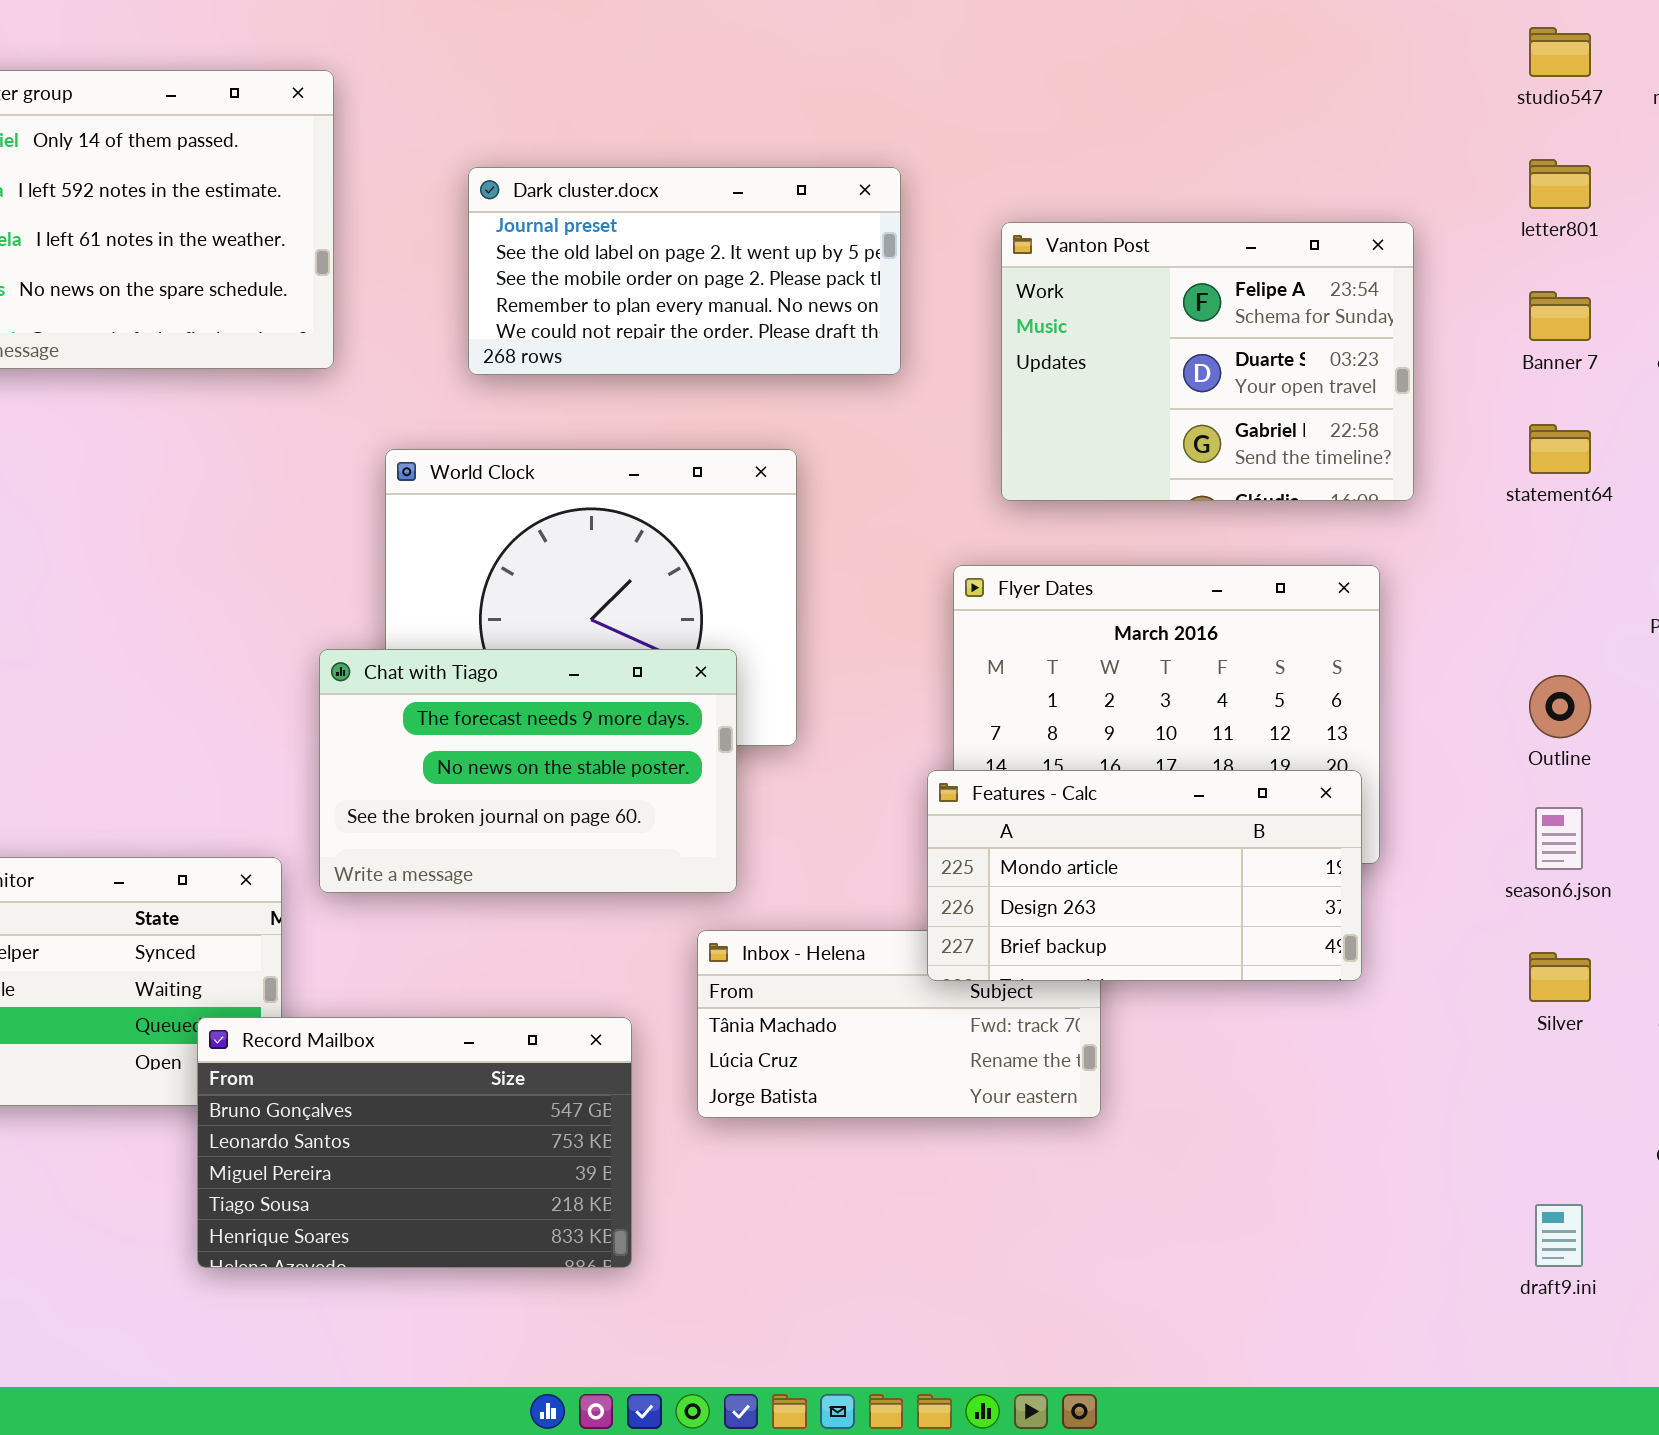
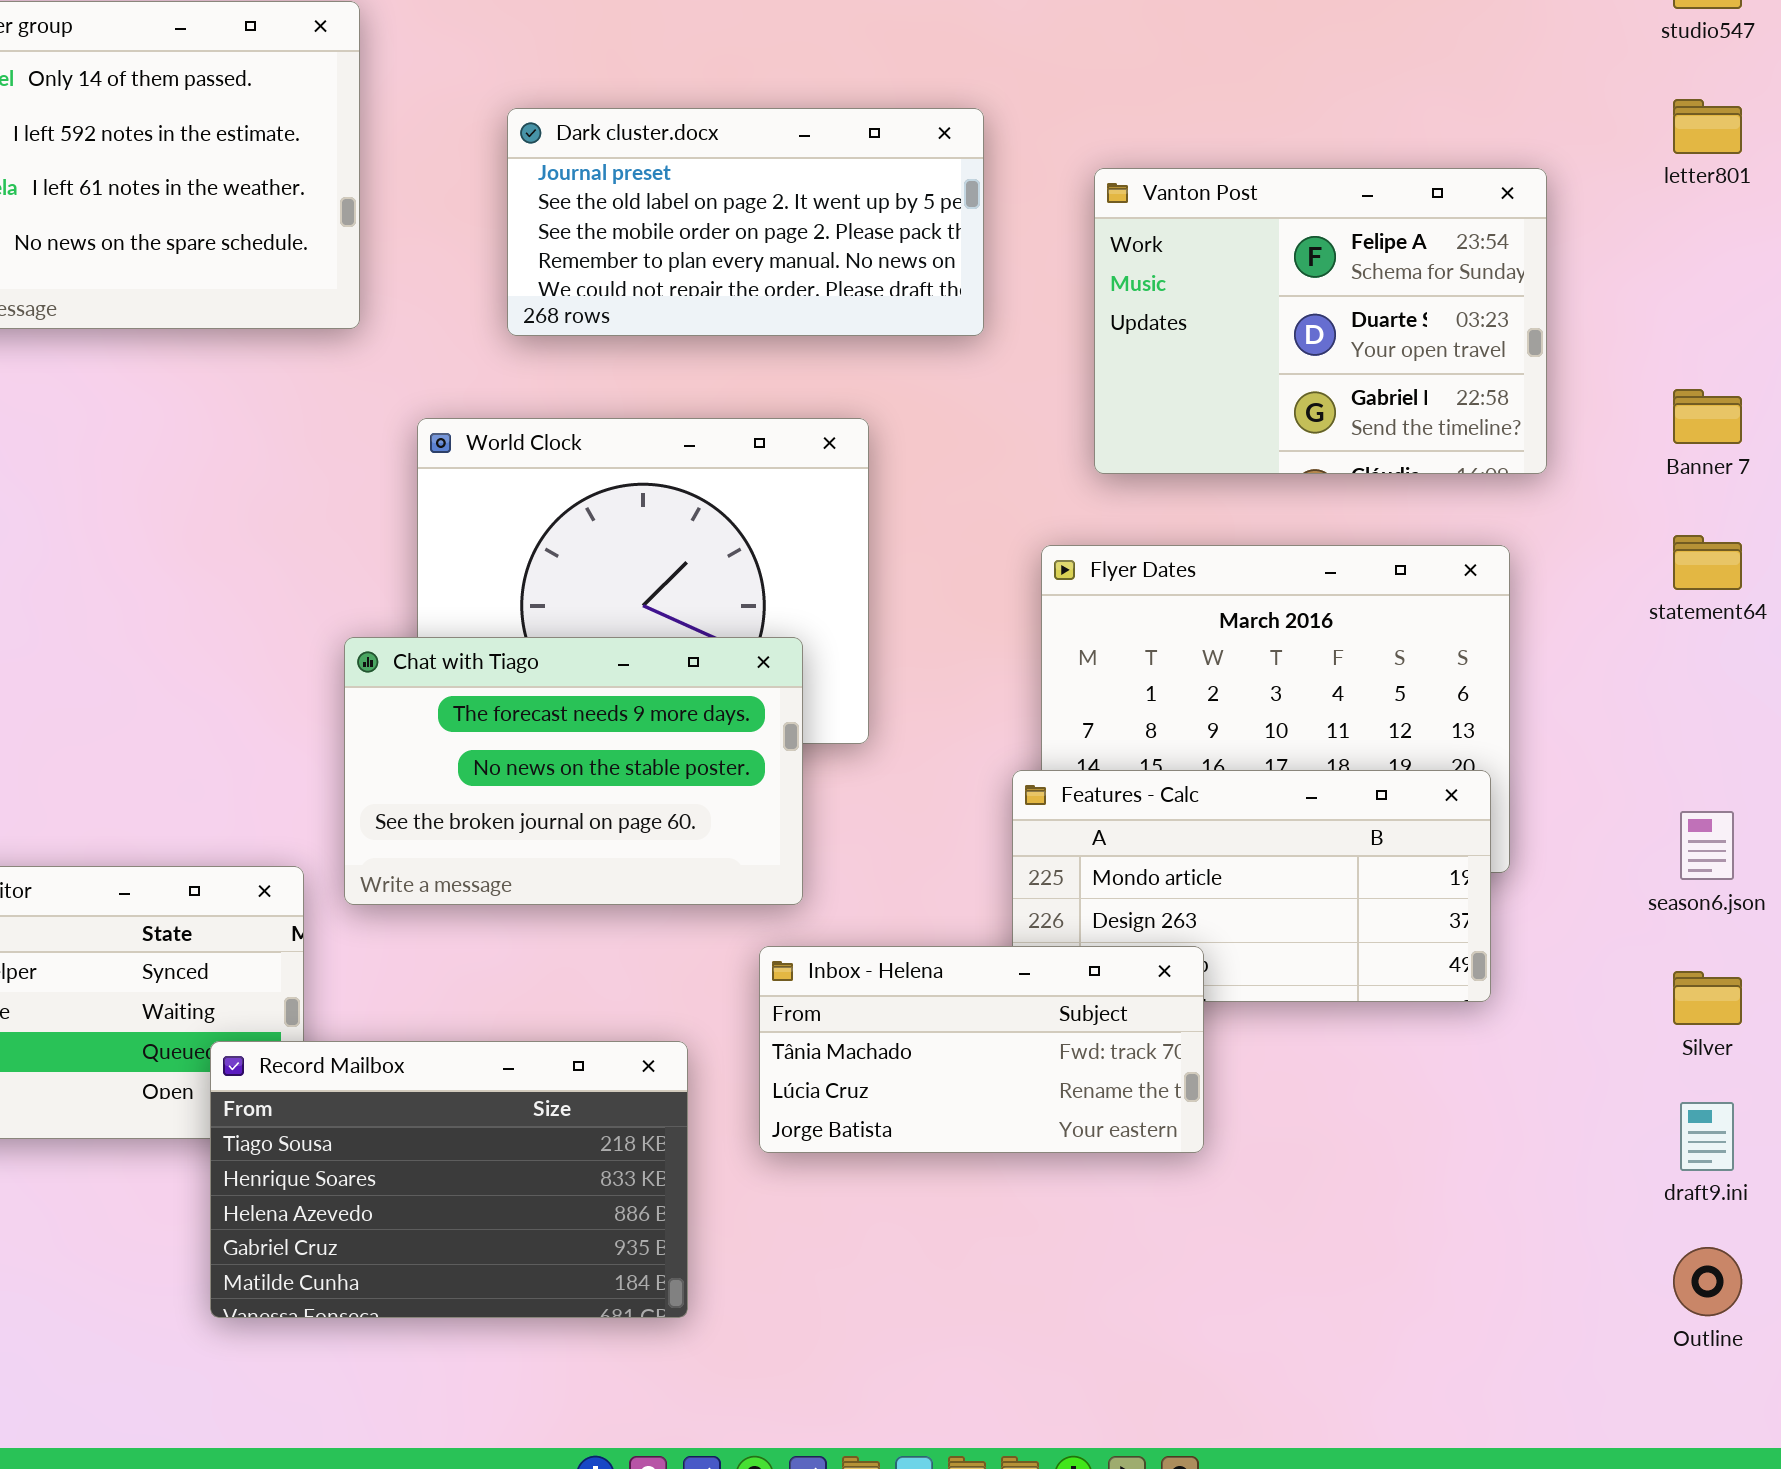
Banner 7: [1529,291,1591,341] -> [1673,389,1742,444], moved
statement64: [1529,424,1591,474] -> [1673,535,1742,590], moved
Outline: [1529,675,1591,738] -> [1673,1247,1742,1316], moved
Inbox - Helena: [697,930,1101,1118] -> [759,946,1204,1153], raised
Record Mailbox: [197,1017,632,1268] -> [210,1041,688,1318], scrolled down 3 rows
draft9.ini: [1535,1204,1583,1267] -> [1680,1102,1734,1171], moved

